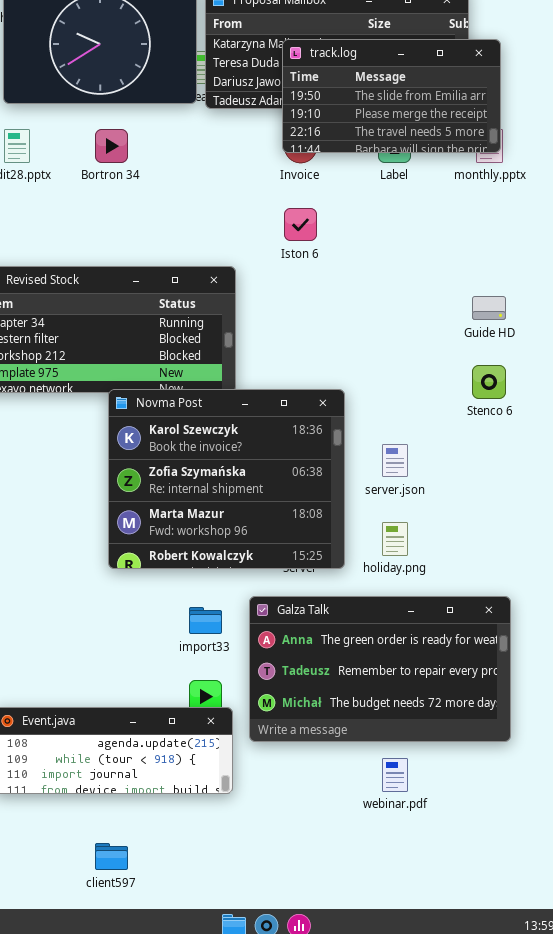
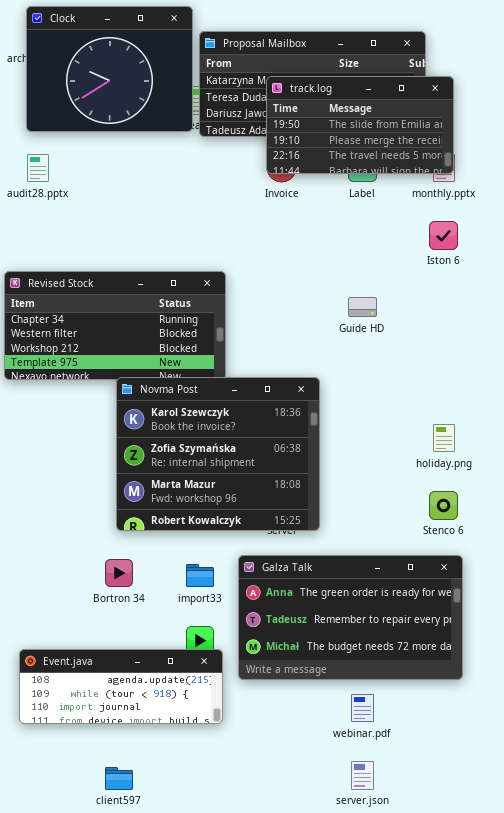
Bortron 34: [95,129,128,163] -> [105,559,133,587], moved
Iston 6: [284,208,317,241] -> [429,221,458,250], moved
Guide HD: [472,296,506,320] -> [348,297,377,317], moved
Stenco 6: [472,365,506,399] -> [429,491,458,520], moved
server.json: [382,444,408,477] -> [351,761,374,790], moved
holiday.png: [382,522,408,556] -> [433,424,455,452], moved

